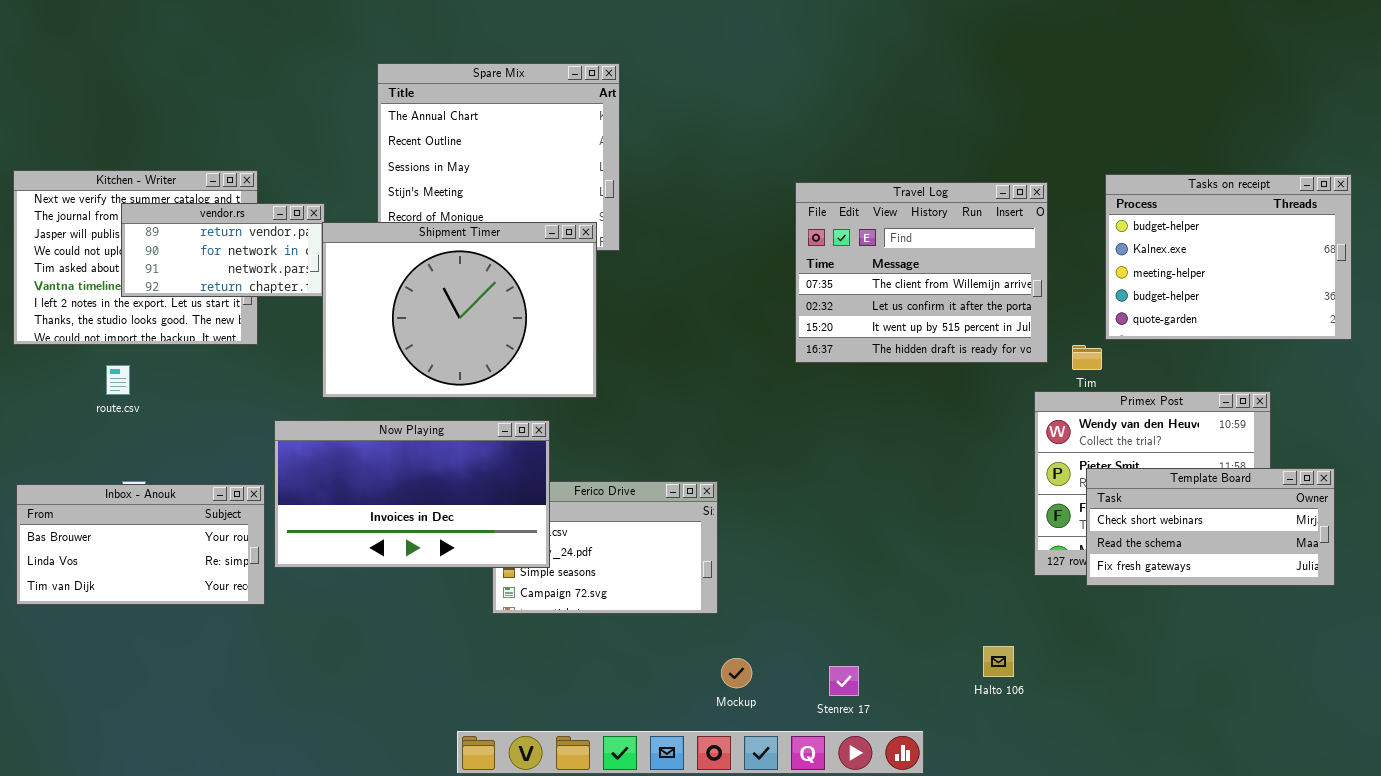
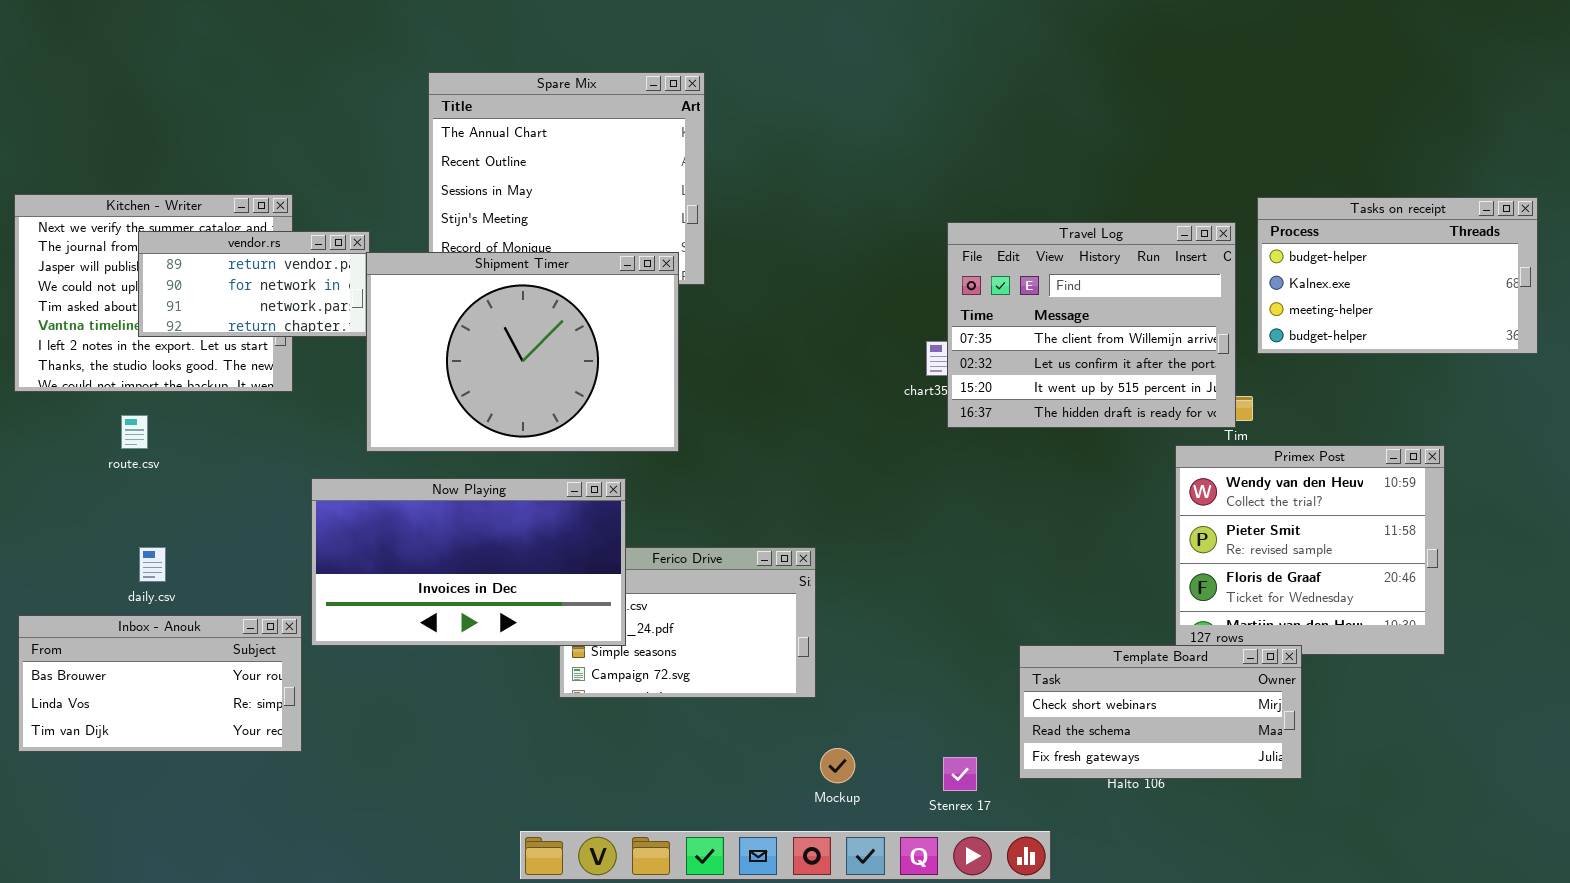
Tasks on receipt: [1105,174,1352,340] -> [1257,197,1538,354], resized
Travel Log: [795,182,1048,363] -> [947,222,1236,428], moved
Template Board: [1086,468,1335,586] -> [1019,645,1302,779], moved
Inbox - Anouk: [16,484,265,605] -> [18,615,302,752], moved

